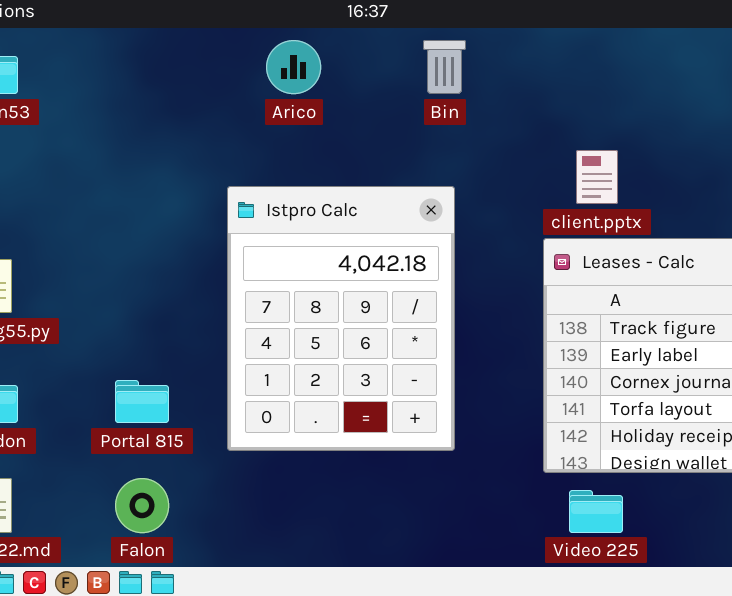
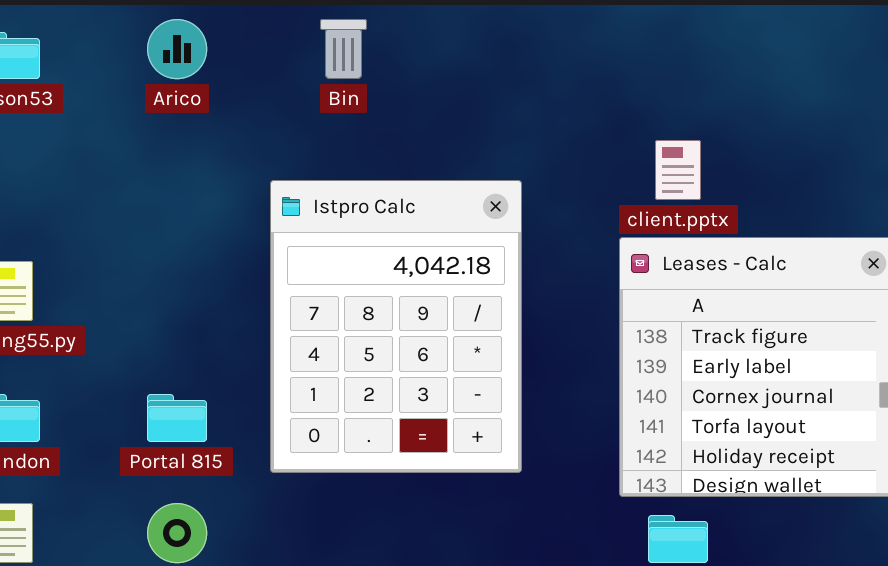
Arico: [266,40,321,94] -> [147,19,207,79], moved
Bin: [423,40,466,94] -> [320,19,367,79], moved

